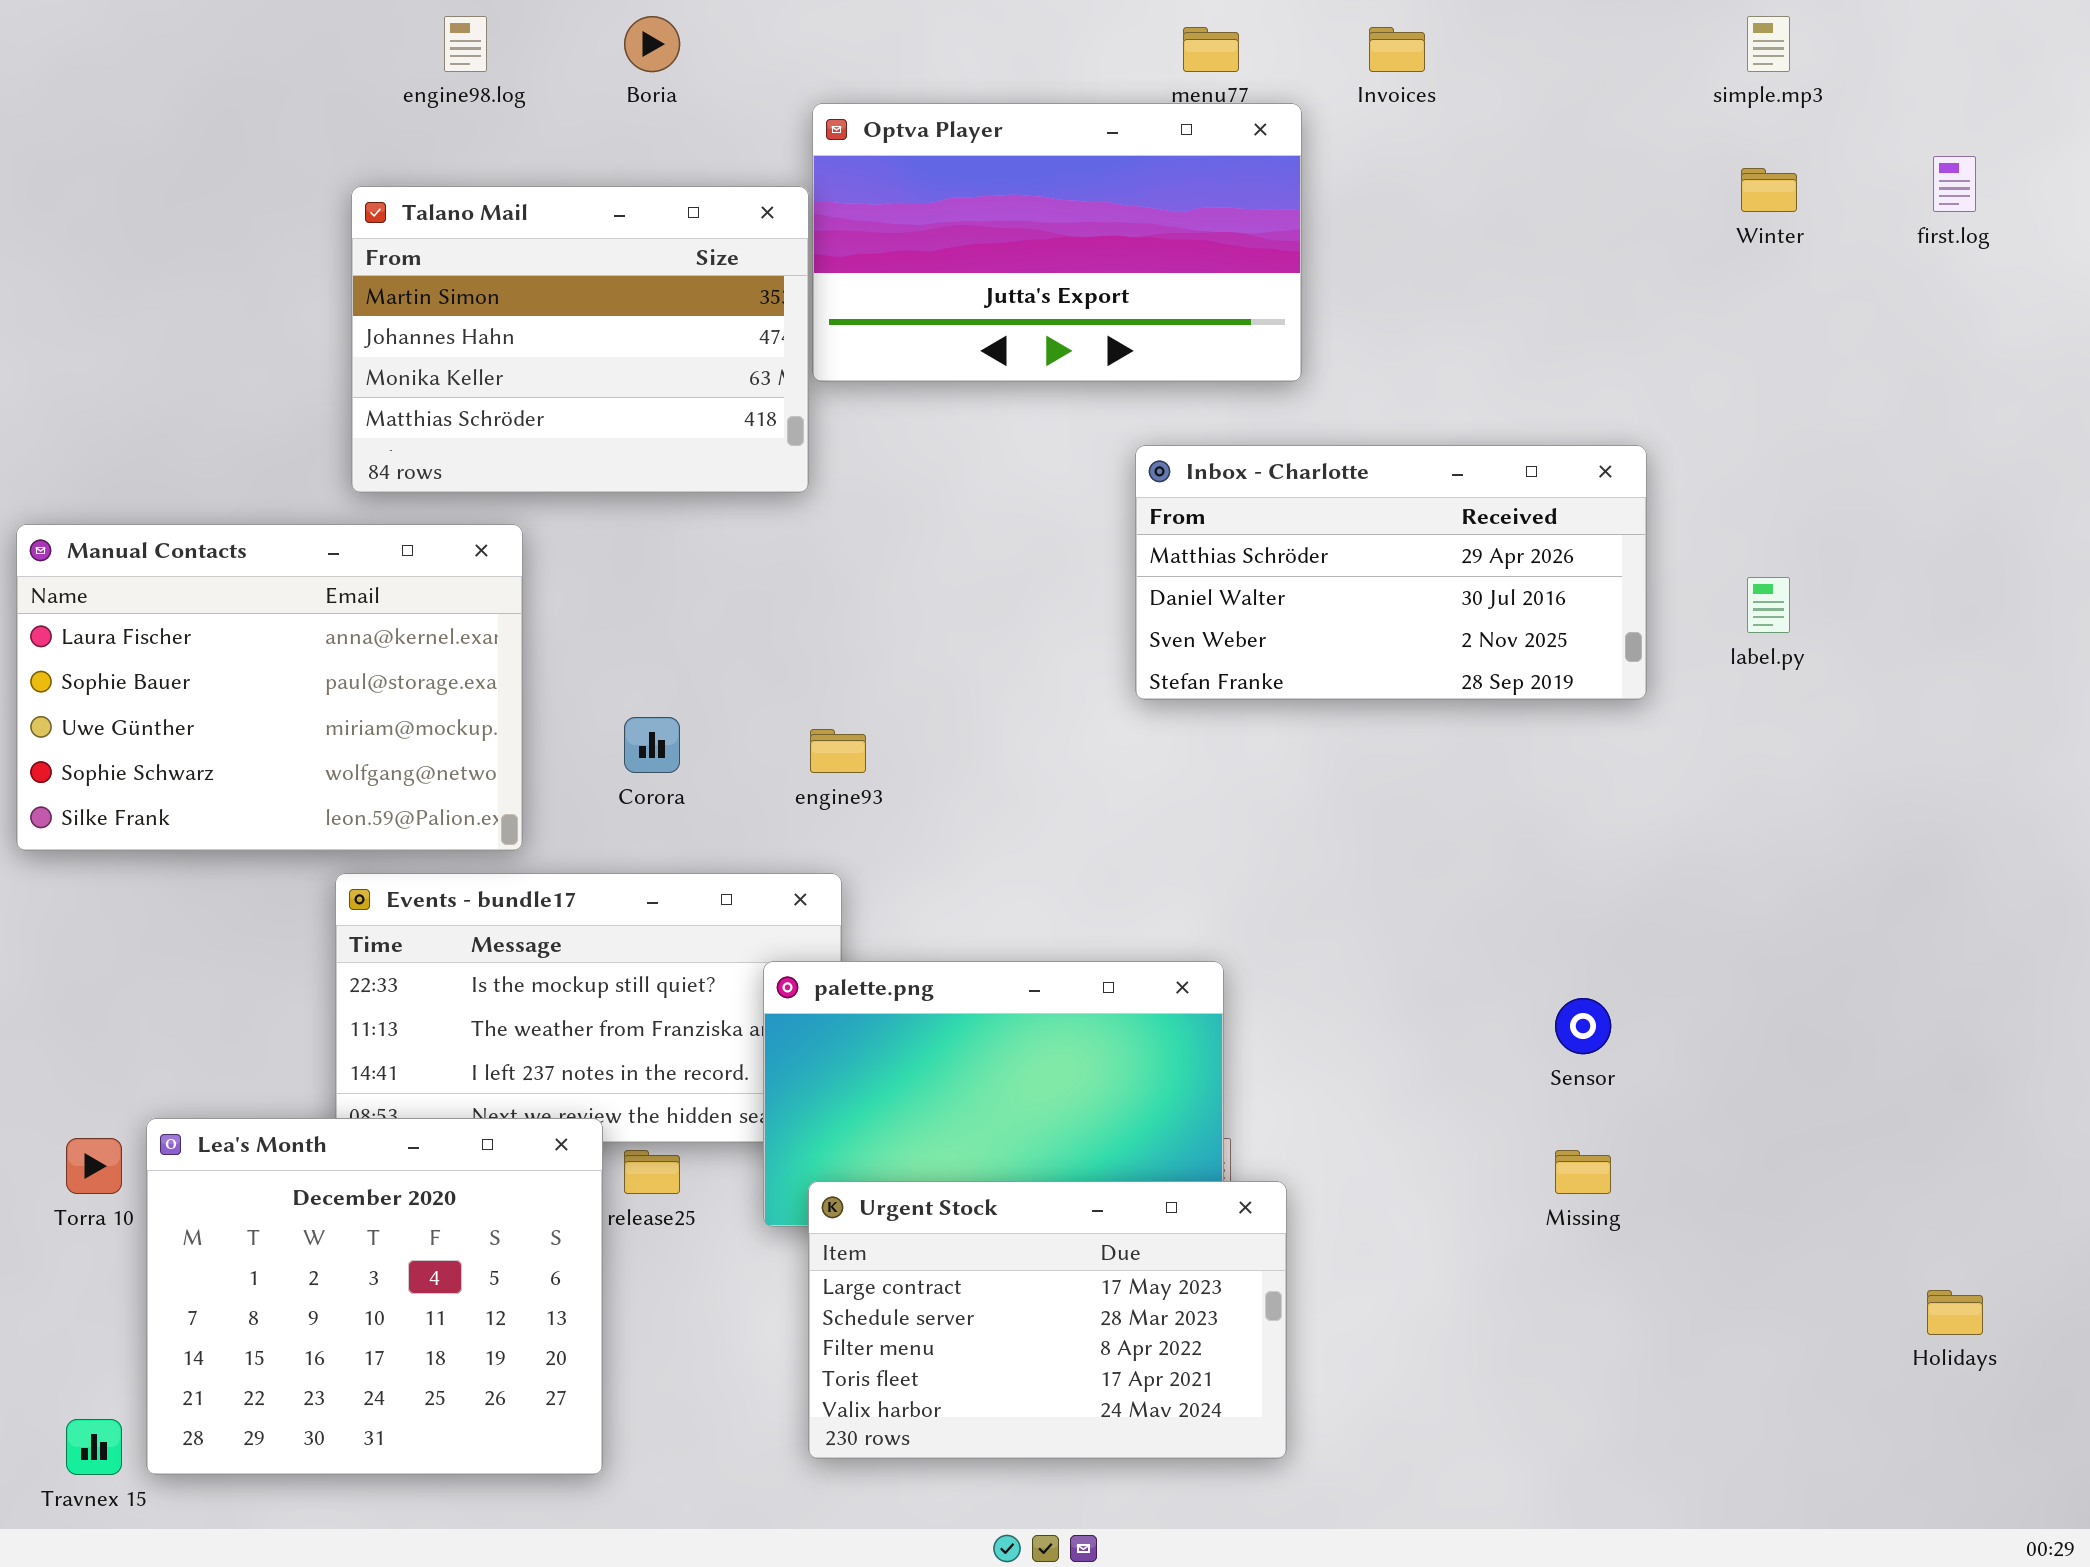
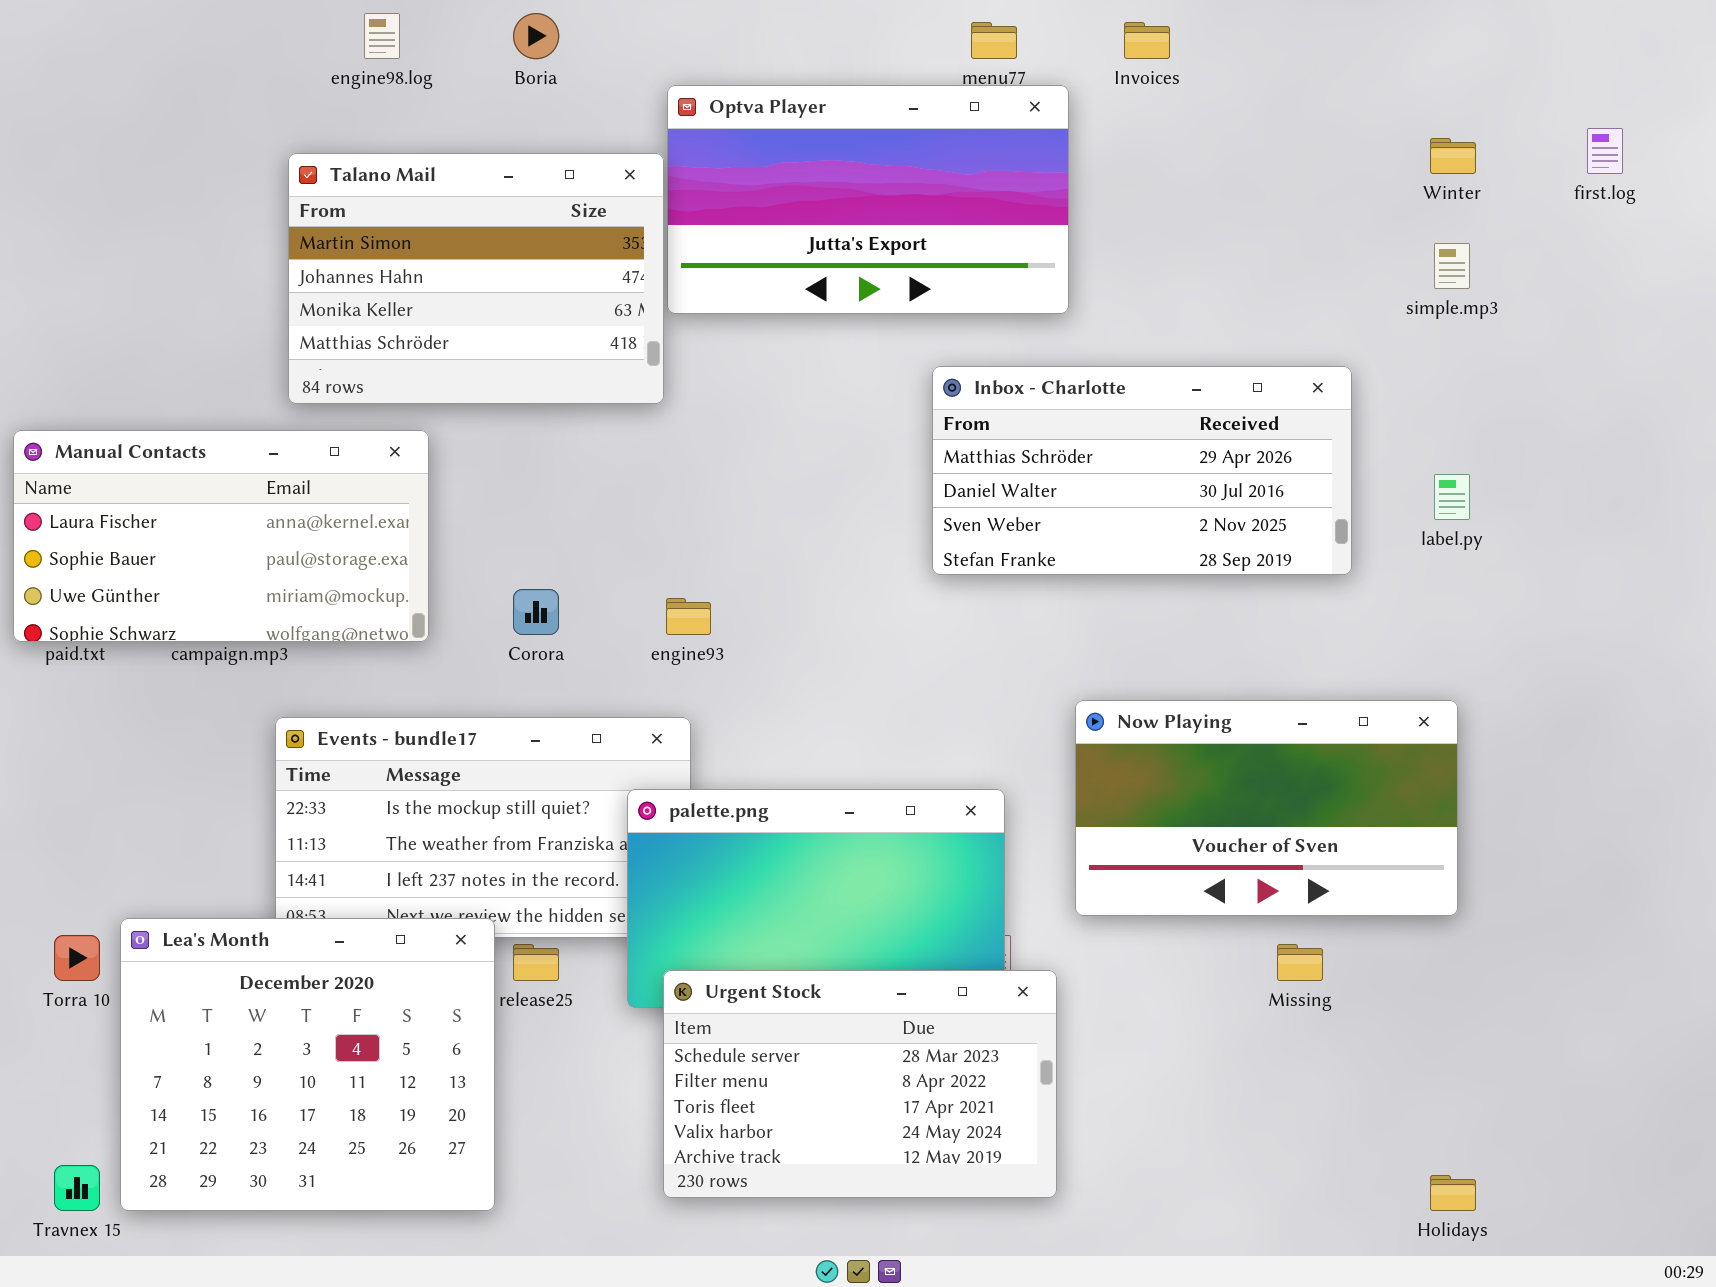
simple.mp3: [1747,16,1790,72] -> [1434,243,1470,289], moved
Manual Contacts: [16,524,523,851] -> [13,430,429,642], resized
Now Playing: none -> [1075,700,1458,916], opened
Urgent Stock: [808,1181,1287,1459] -> [663,970,1057,1198], scrolled down 1 row
Holidays: [1927,1290,1983,1335] -> [1430,1175,1476,1211], moved

